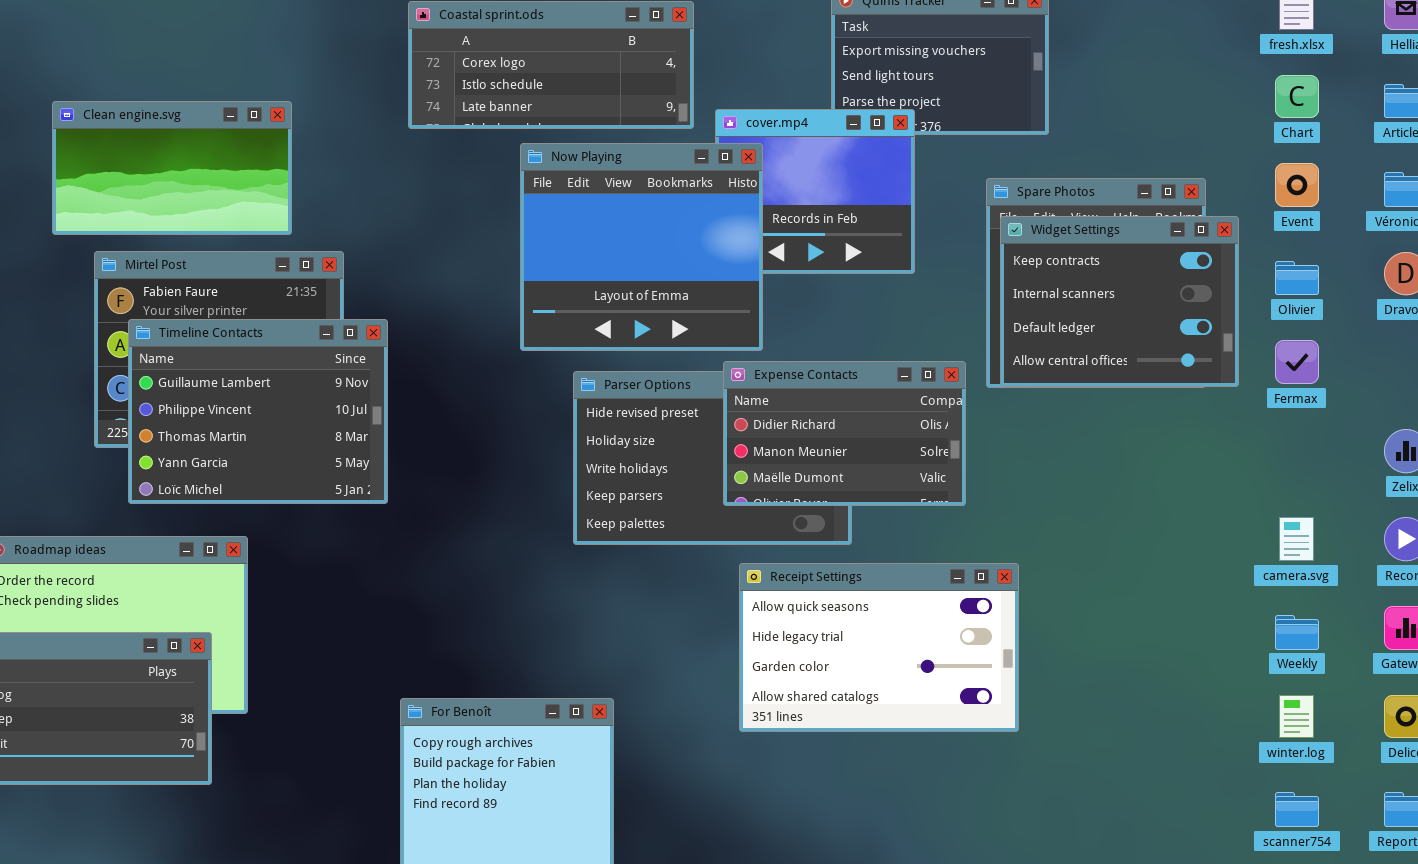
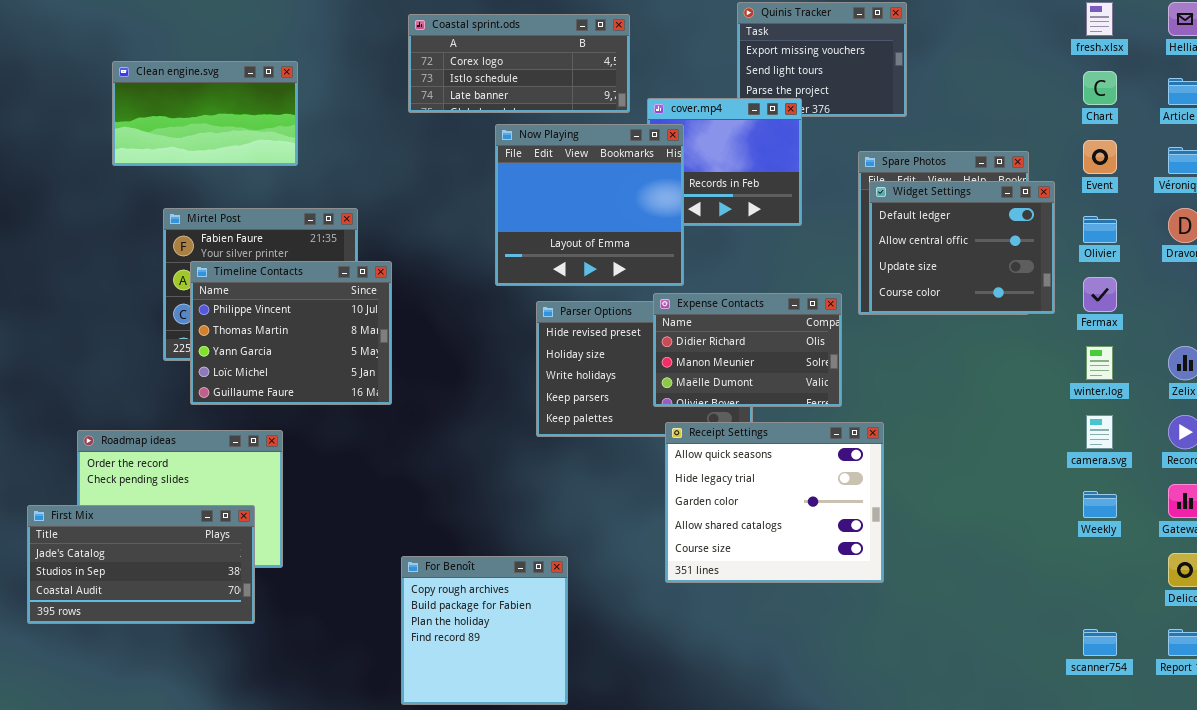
Clean engine.svg: [52,101,292,235] -> [112,61,298,166], moved
Widget Settings: [1000,216,1239,387] -> [869,181,1055,314], scrolled down 2 rows
Timeline Contacts: [128,319,388,504] -> [190,261,392,405], scrolled down 1 row
Receipt Settings: [739,563,1019,732] -> [665,422,884,583], resized
winter.log: [1279,695,1314,738] -> [1086,346,1113,380], moved

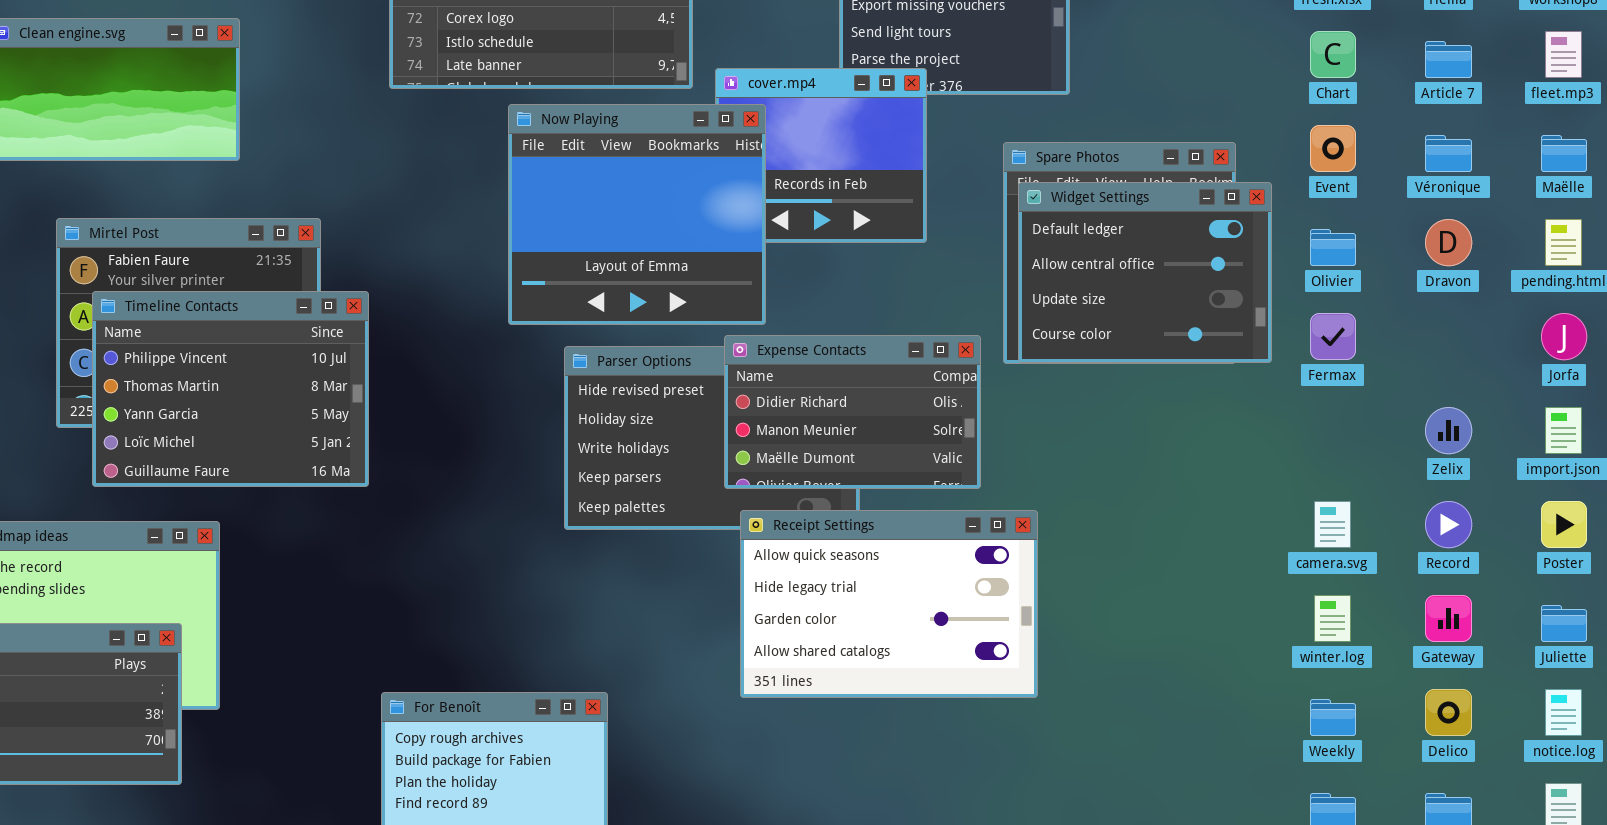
winter.log: [1086,346,1113,380] -> [1314,595,1351,642], moved
Receipt Settings: [665,422,884,583] -> [740,510,1038,698], resized
Weekly: [1083,491,1117,518] -> [1310,699,1356,736], moved

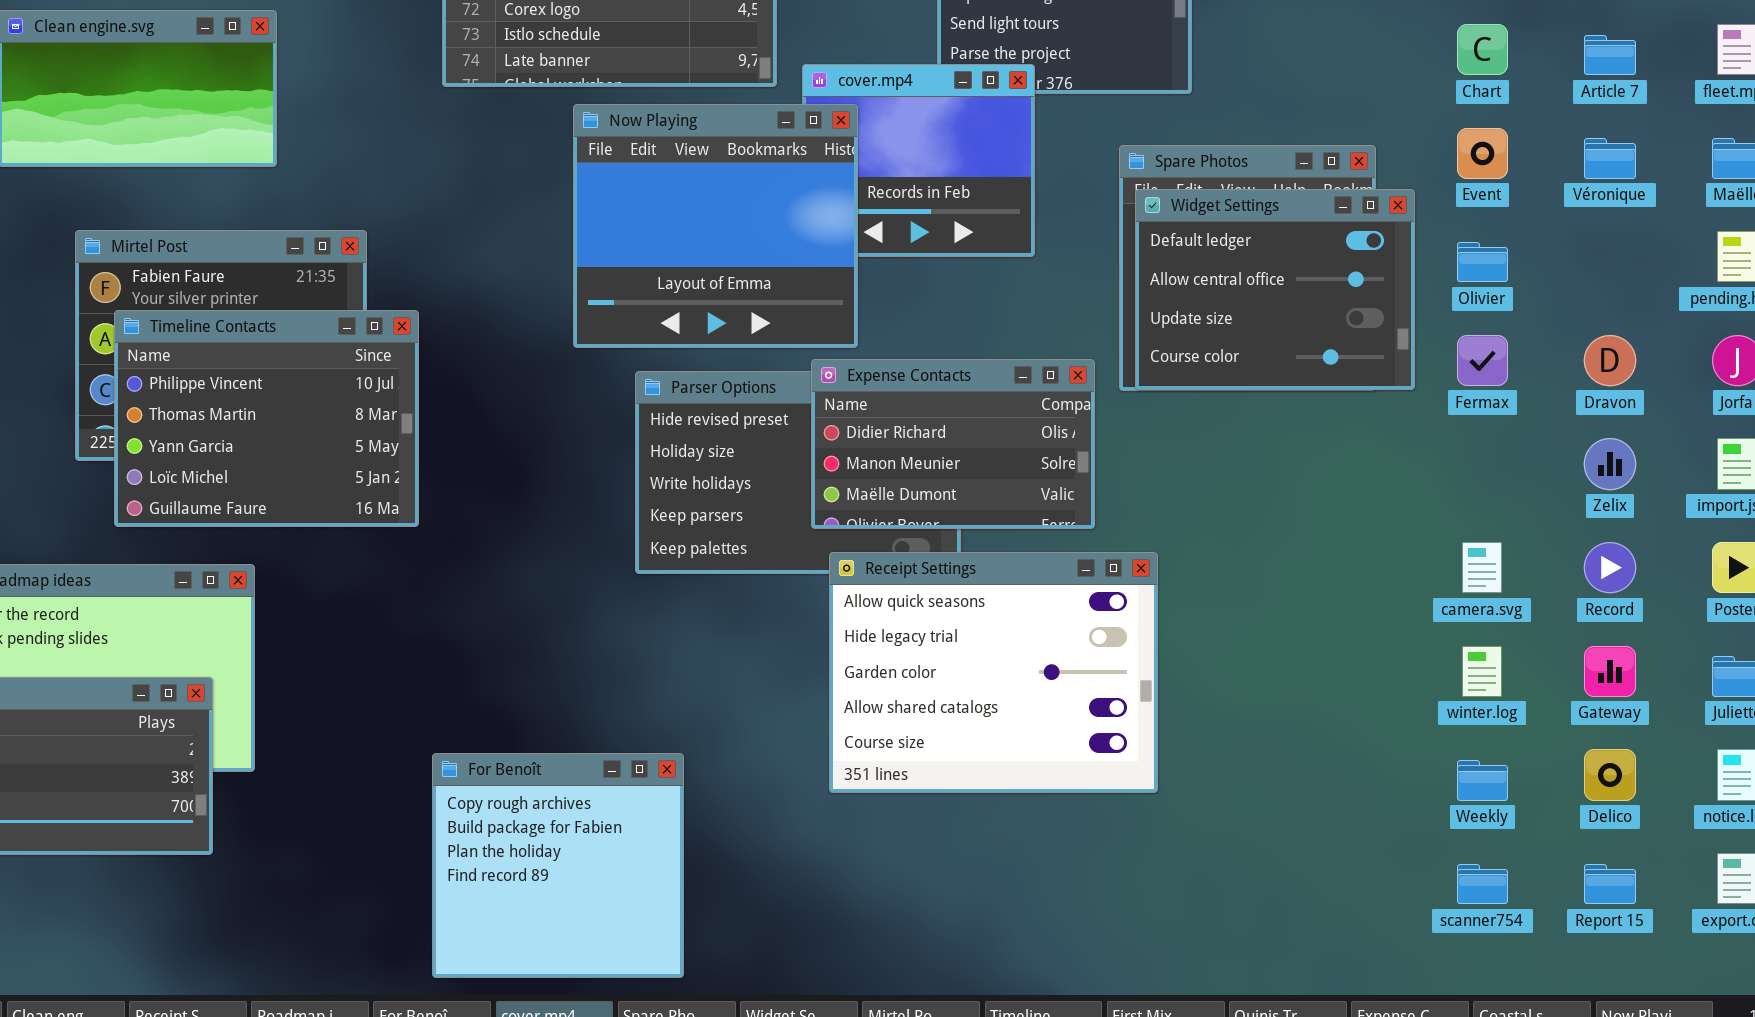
Dravon: [1425,219,1472,266] -> [1584,335,1636,386], moved
Receipt Settings: [740,510,1038,698] -> [829,552,1158,793], resized

